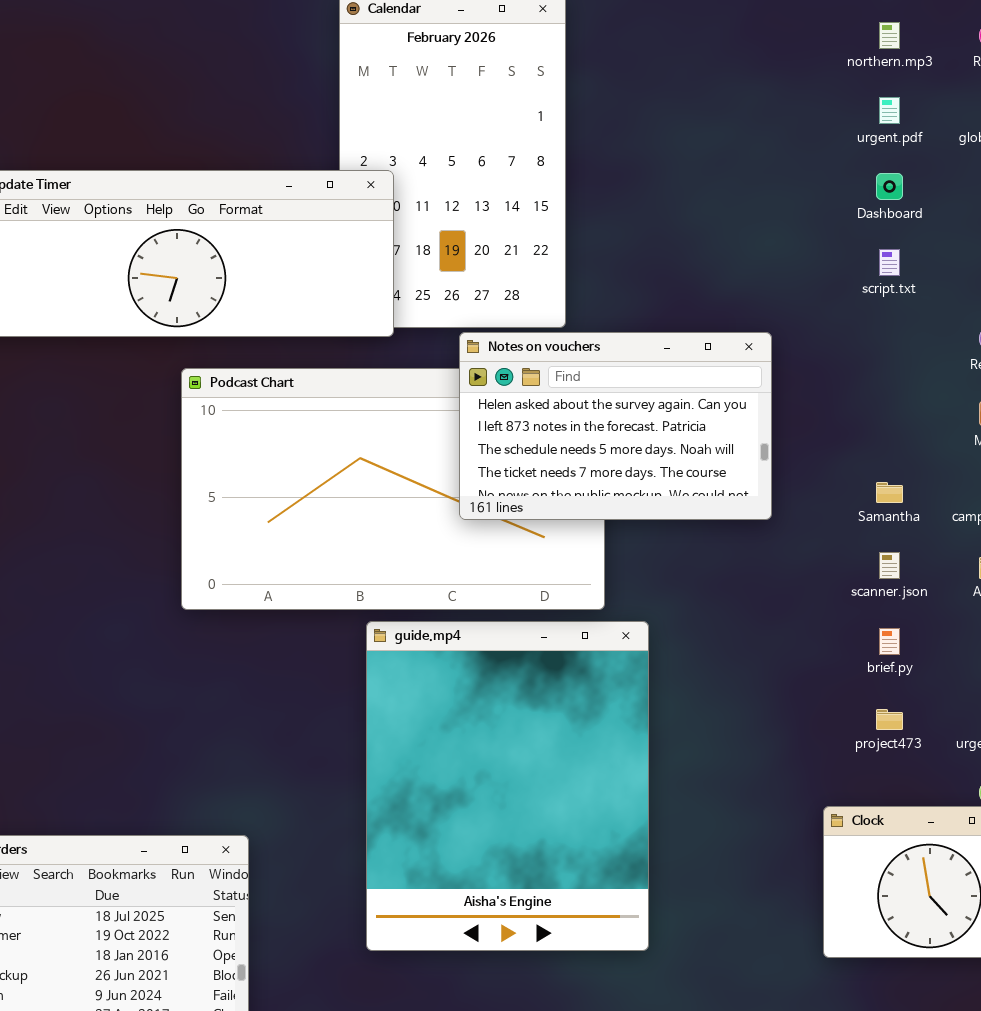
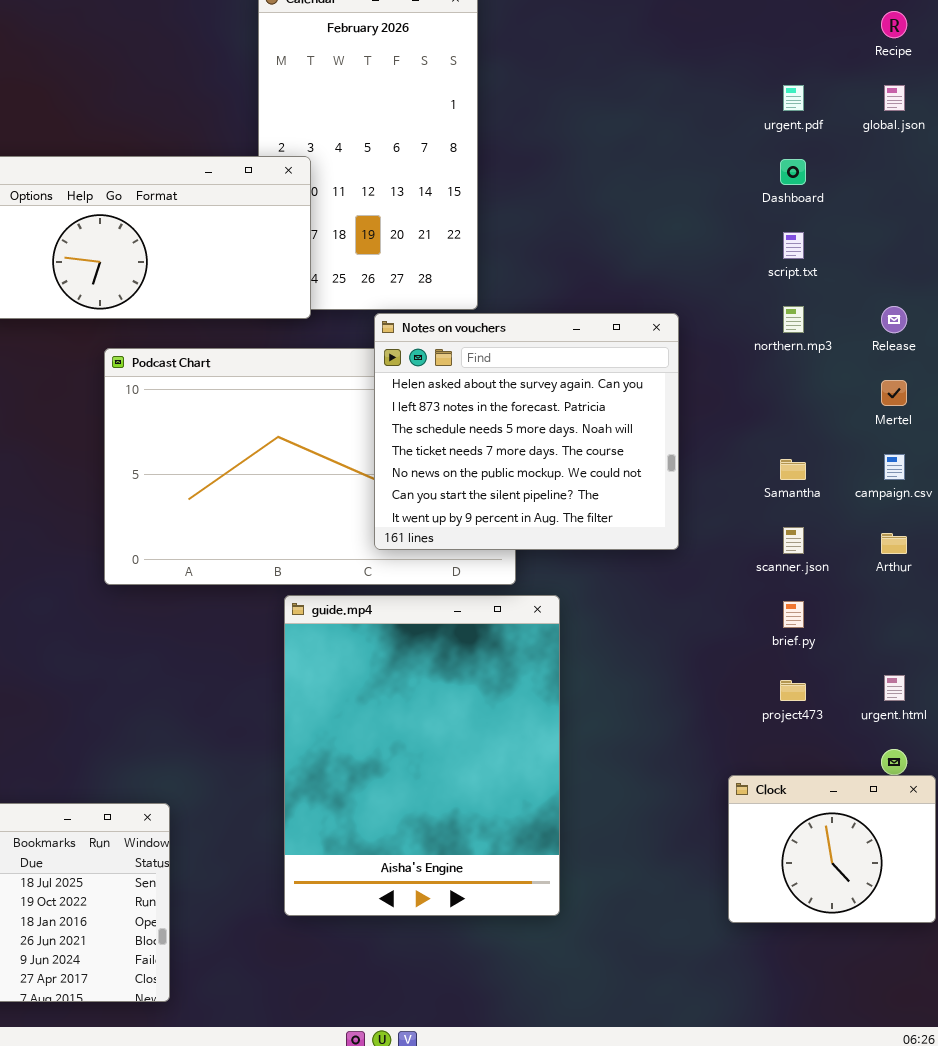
northern.mp3: [879,22,900,49] -> [783,306,804,333], moved
Notes on vouchers: [459,332,772,520] -> [374,313,679,550], resized

